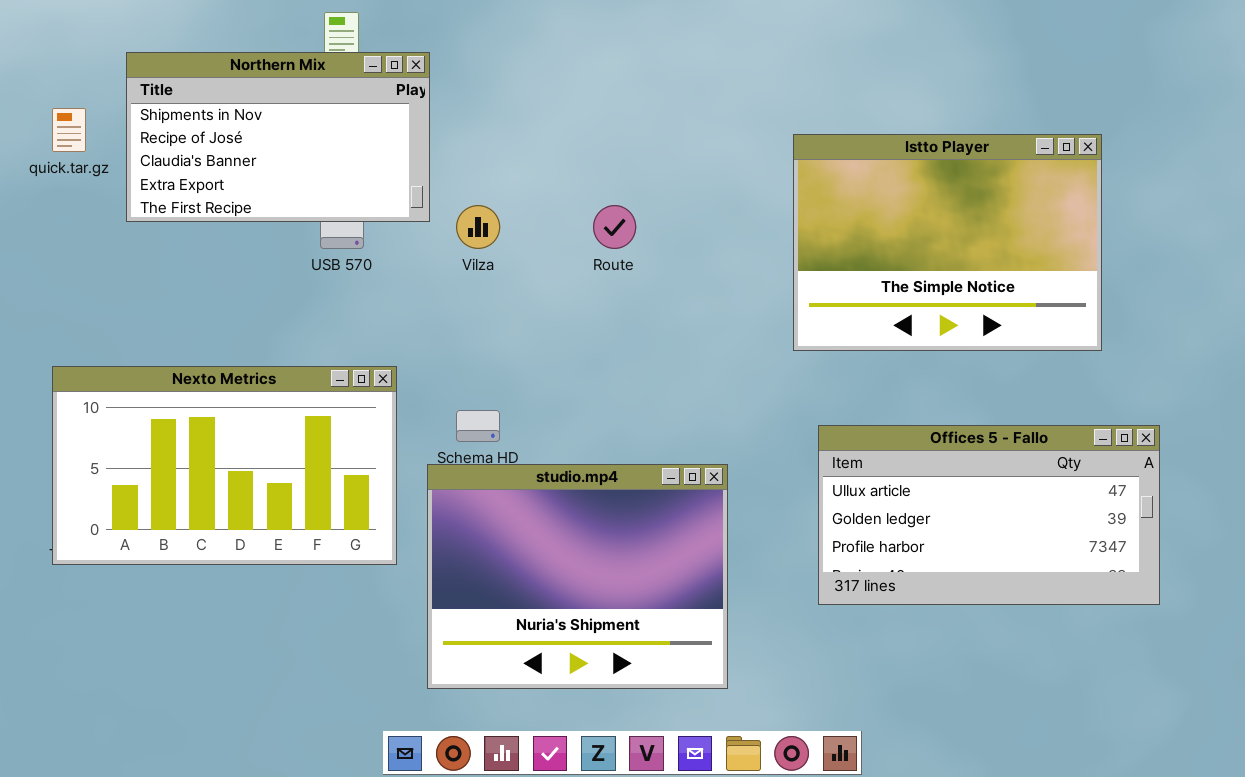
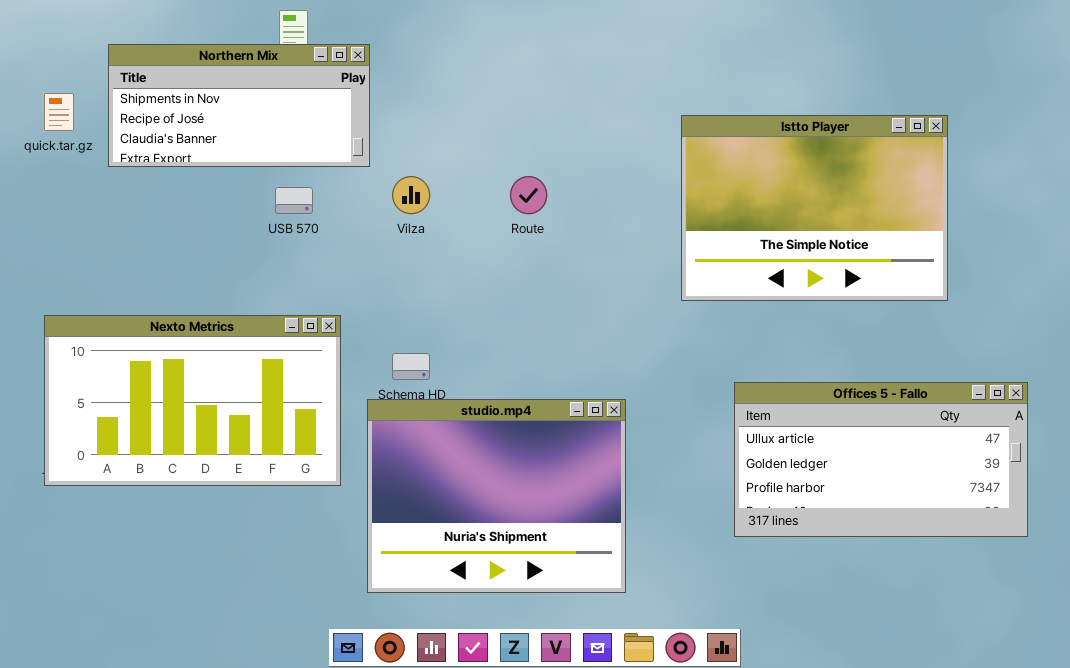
Northern Mix: [126,52,430,222] -> [108,44,370,167], resized
Offices 5 - Fallo: [818,425,1160,605] -> [734,382,1028,537], moved

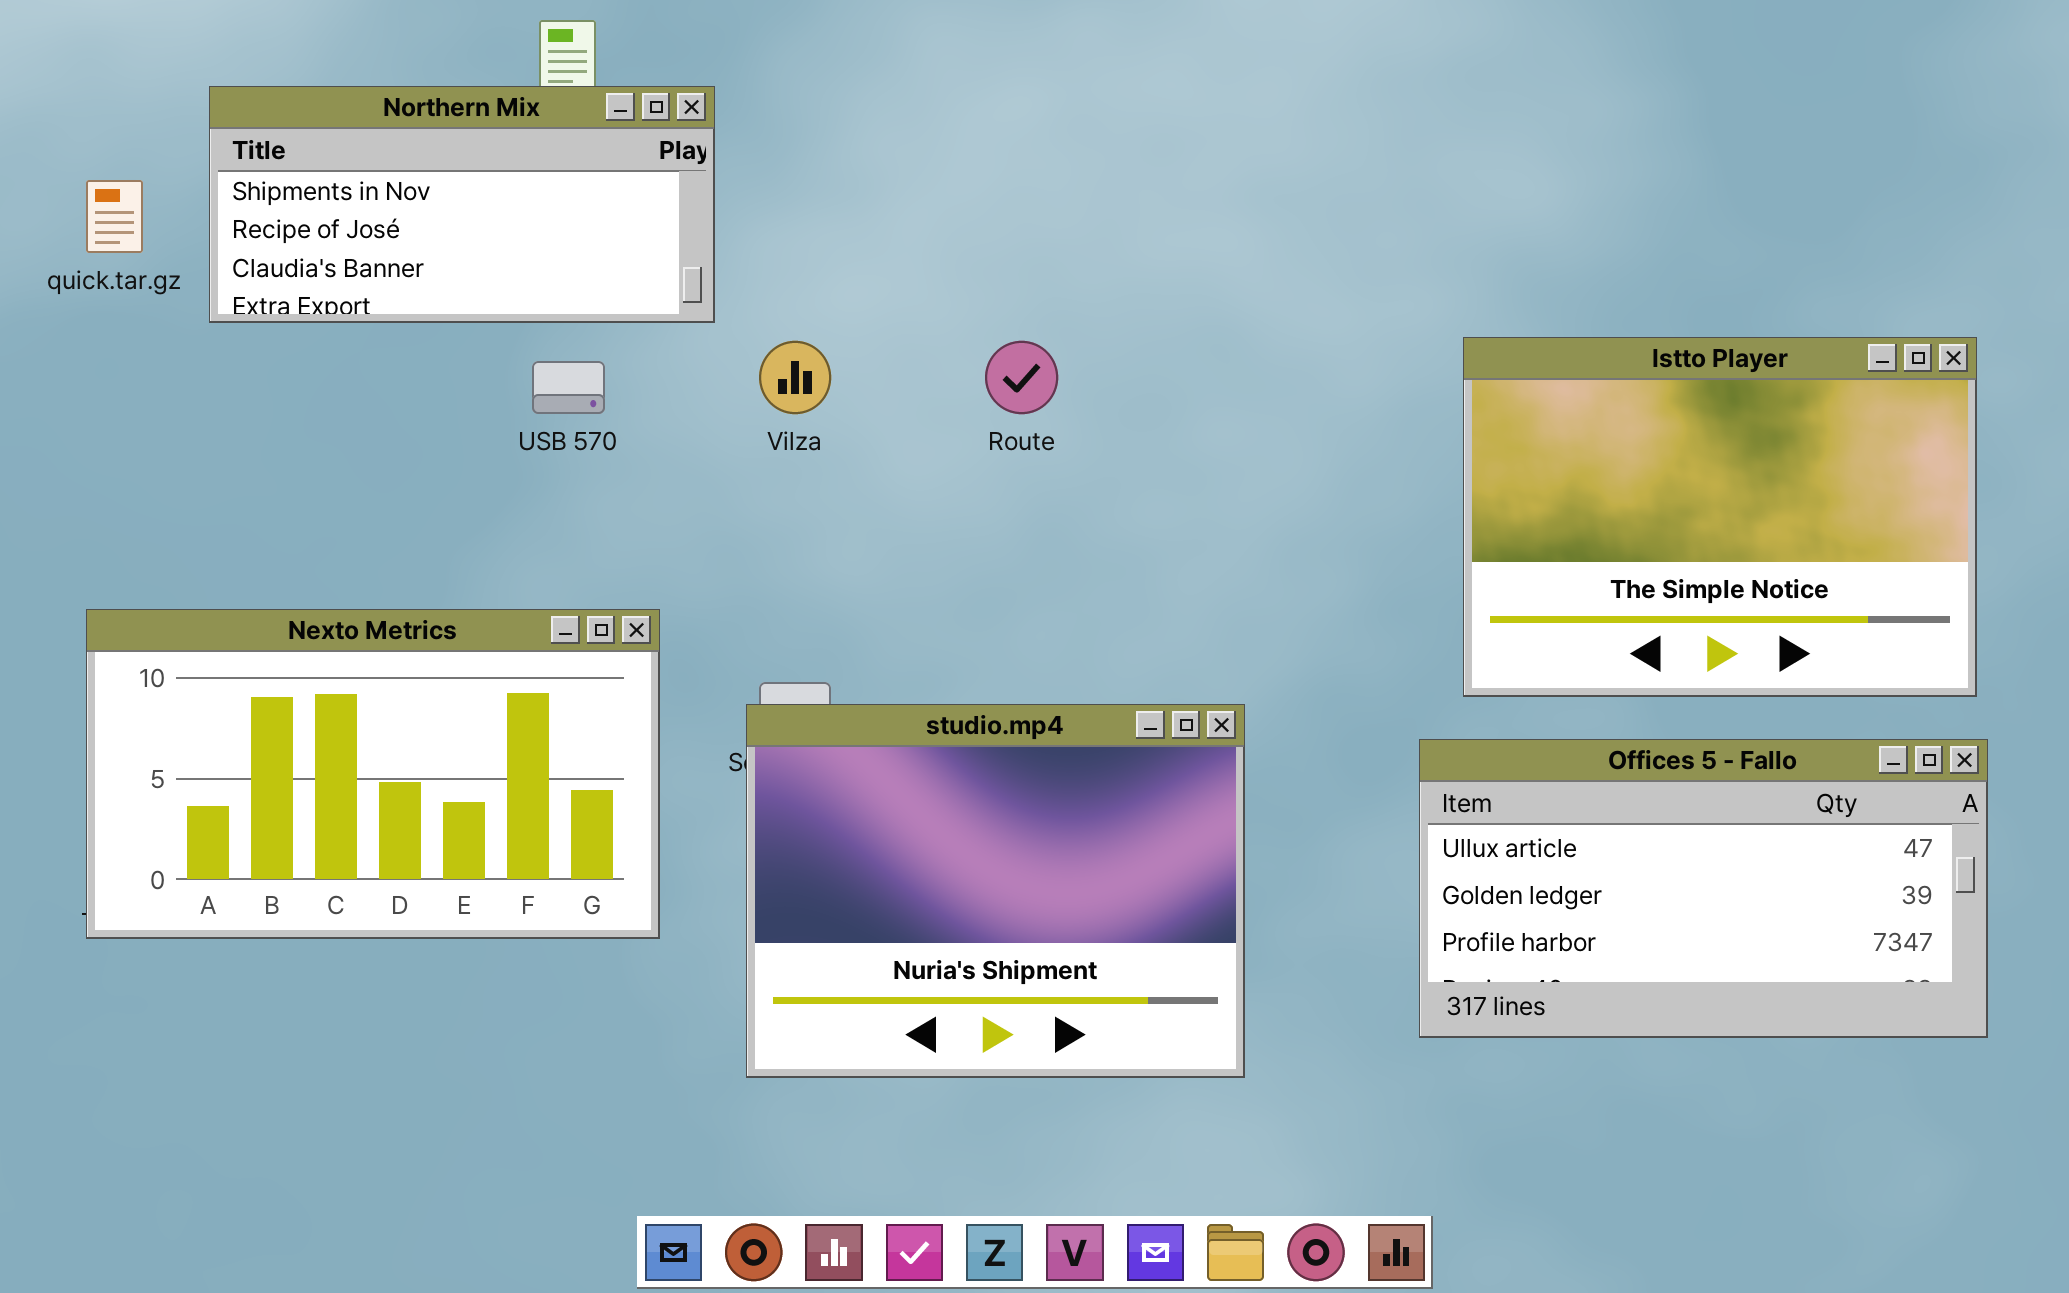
Istto Player: [681,115,948,301] -> [1463,337,1977,697], moved
studio.mp4: [367,399,626,593] -> [746,704,1245,1078], moved

